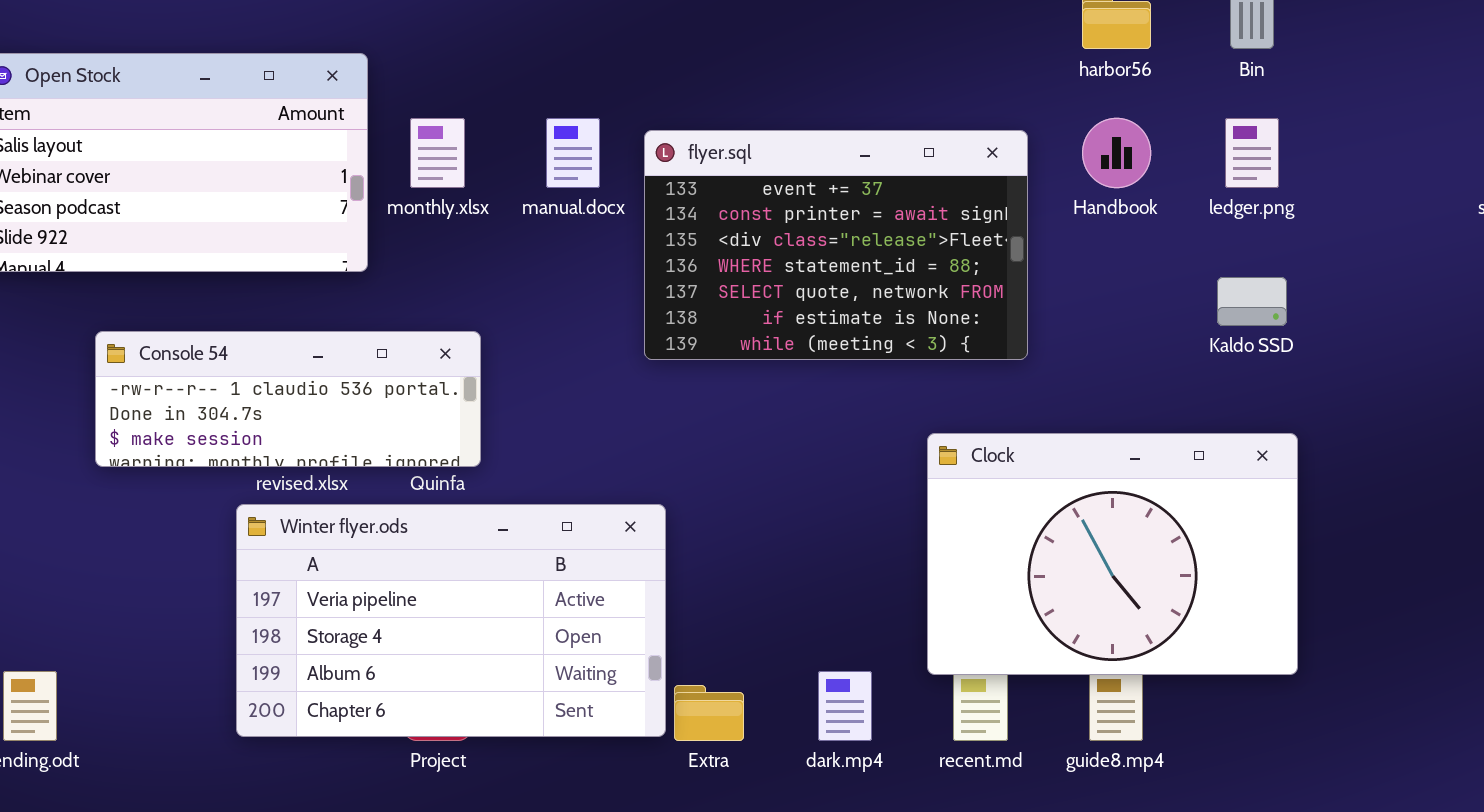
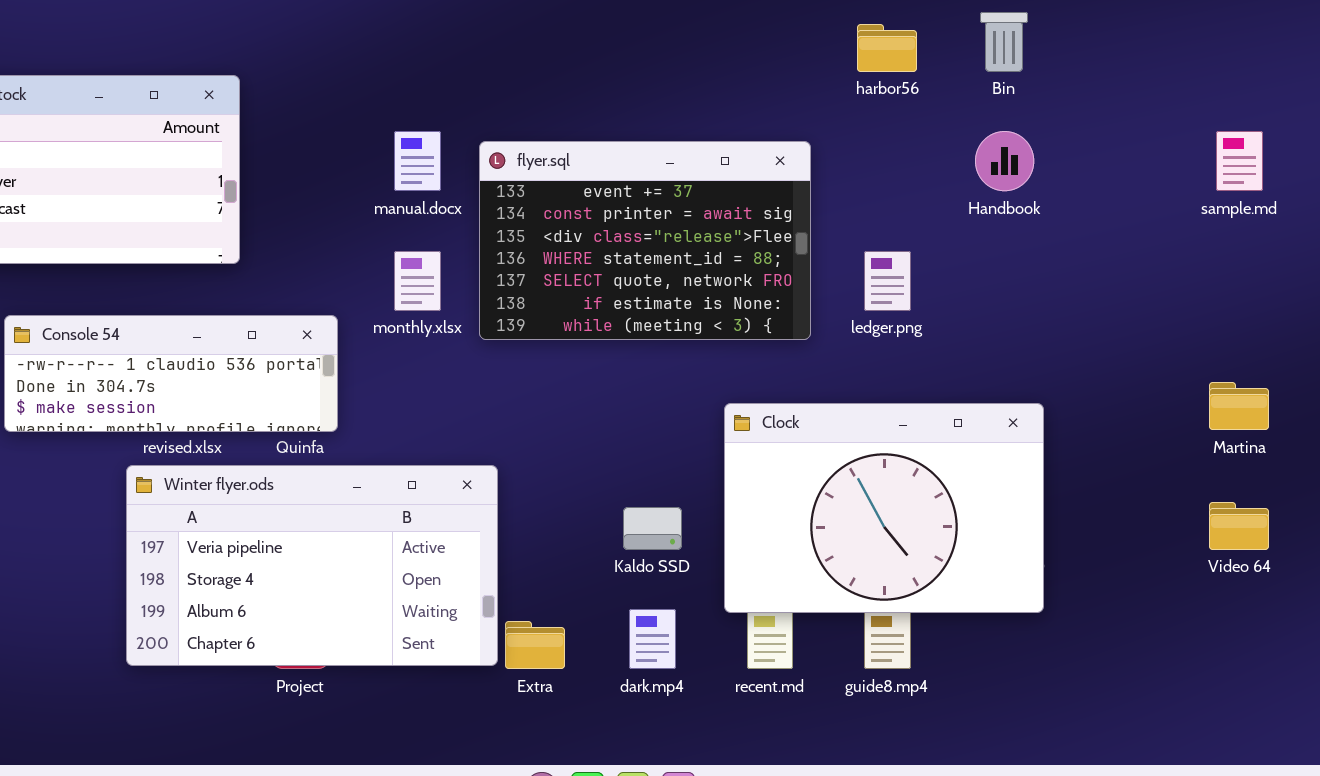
monthly.xlsx: [410,118,465,188] -> [394,251,441,311], moved
Handbook: [1082,118,1151,188] -> [975,131,1034,191], moved
ledger.png: [1225,118,1279,188] -> [864,251,911,311], moved
Kaldo SSD: [1217,277,1287,326] -> [623,507,682,550], moved

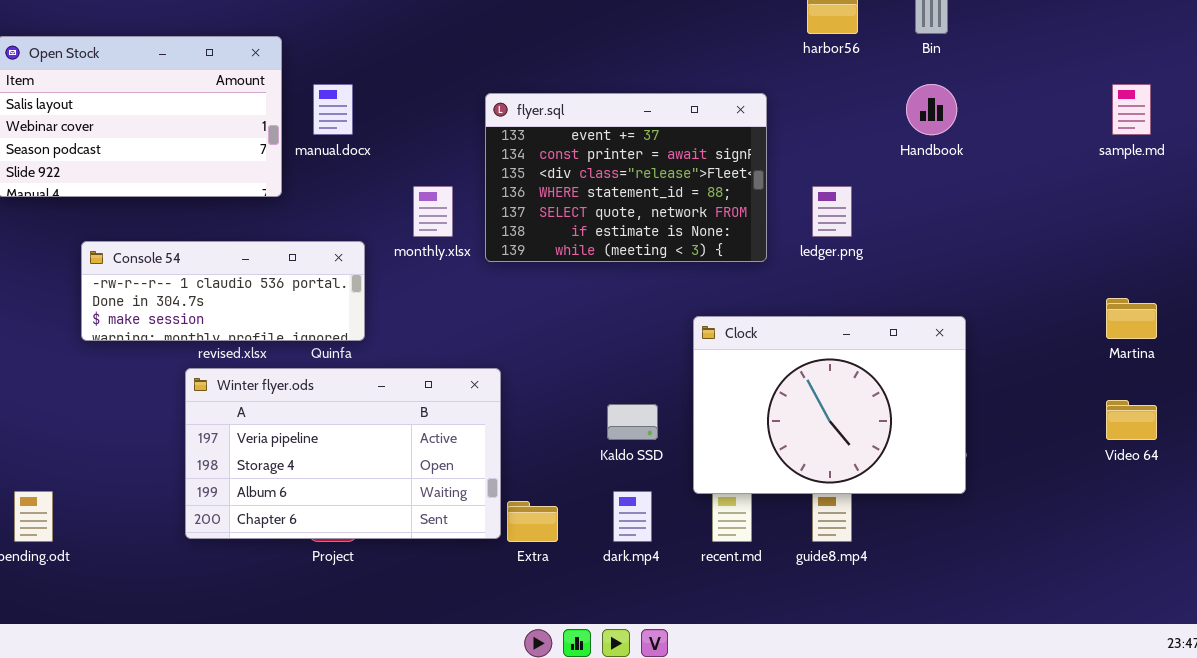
manual.docx: [394,131,441,191] -> [313,84,353,135], moved

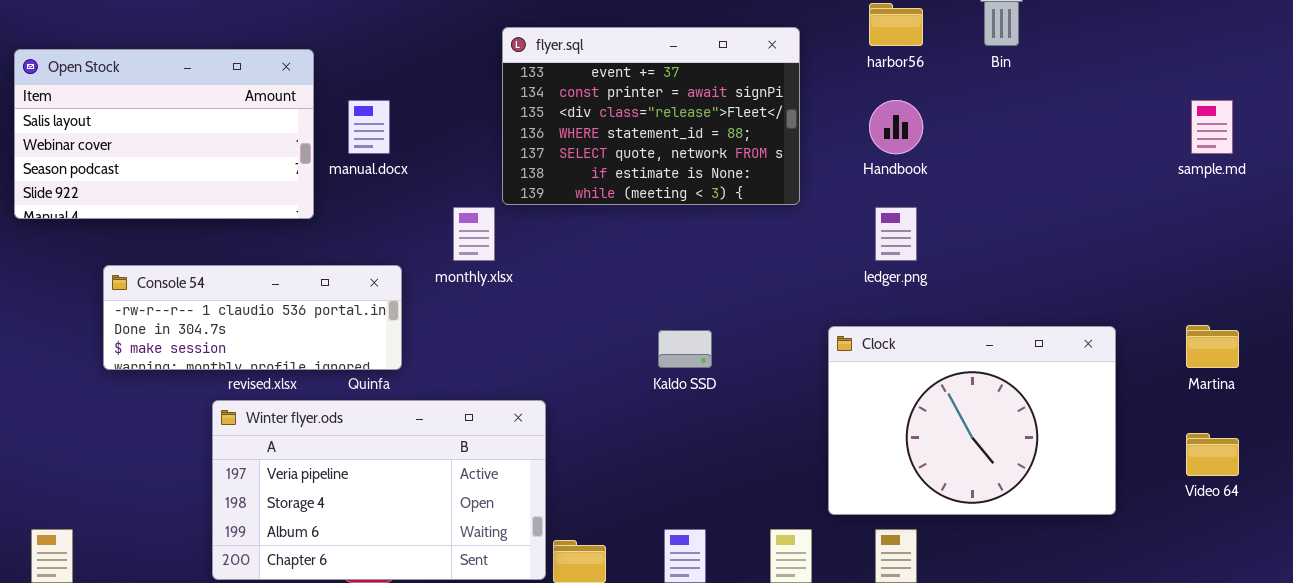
Handbook: [906,84,957,135] -> [869,100,923,154], moved
flyer.sql: [485,93,767,262] -> [502,27,800,205], moved
Clock: [693,316,966,494] -> [828,326,1116,515], moved
Kaldo SSD: [607,404,658,440] -> [658,330,712,368], moved

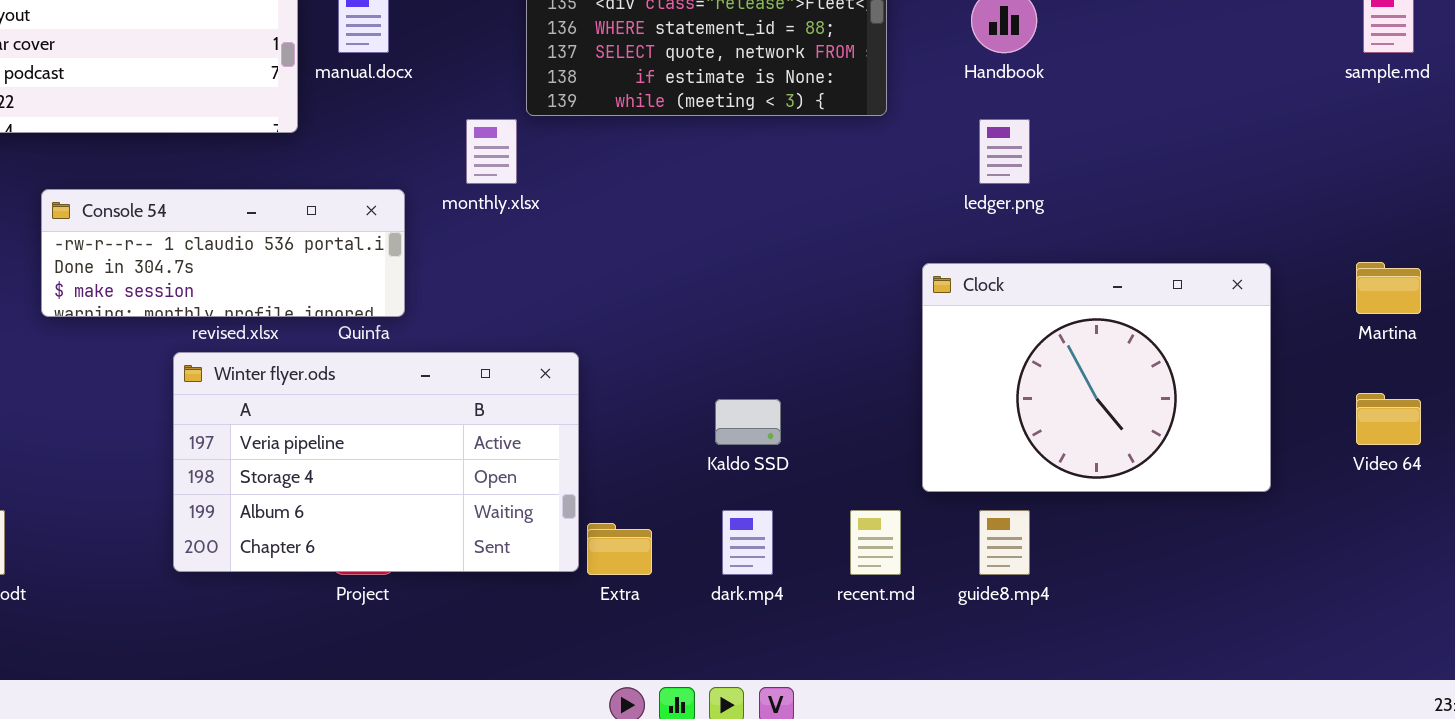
Kaldo SSD: [658,330,712,368] -> [715,399,781,445], moved

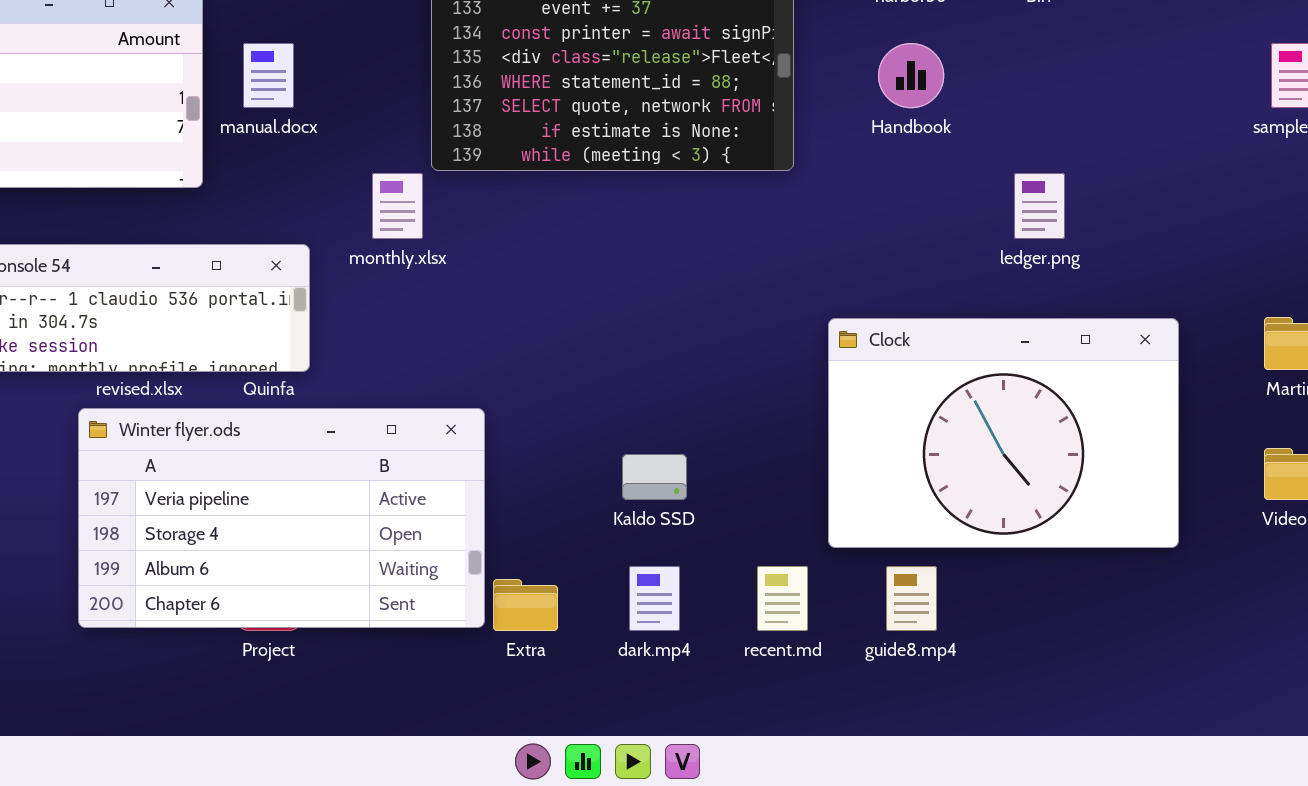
ledger.png: [979,119,1030,184] -> [1014,173,1065,239], moved

